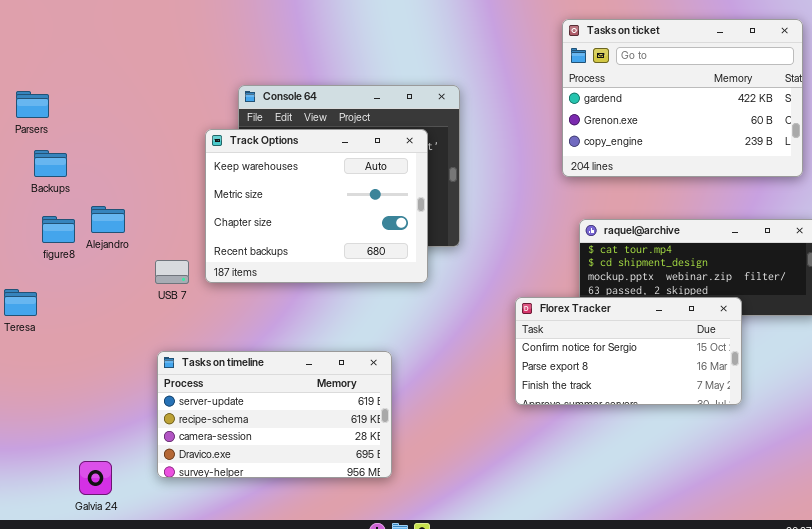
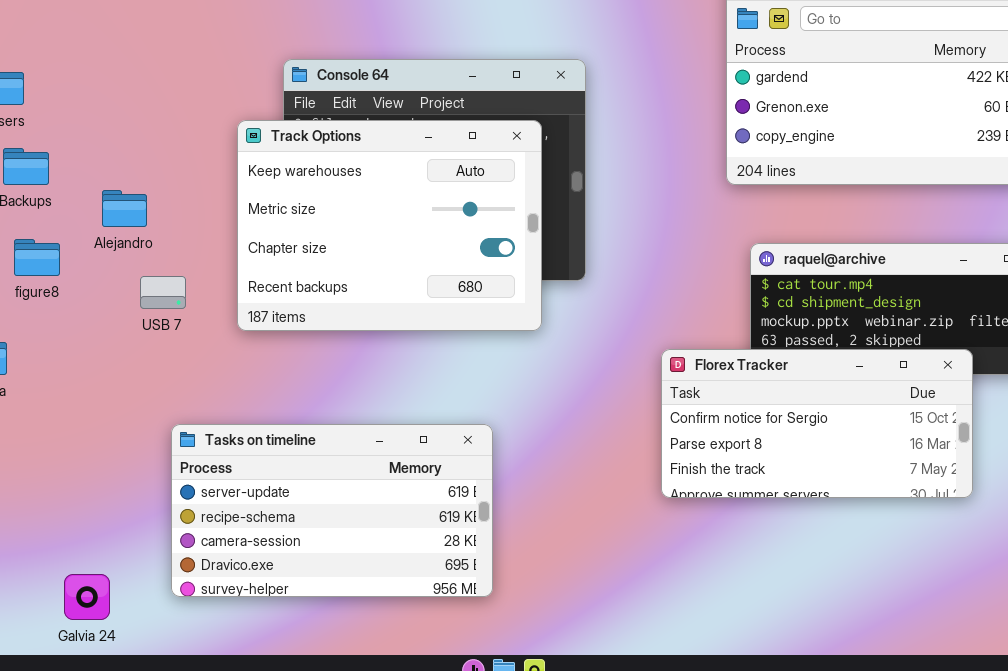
Alejandro: [91,206,125,233] -> [102,190,147,227], moved
USB 7: [155,260,189,284] -> [140,276,186,309], moved

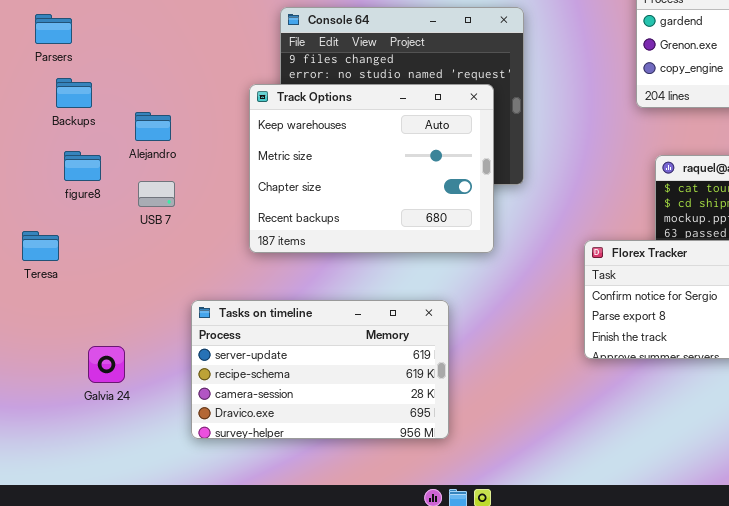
Track Options: [237,120,542,331] -> [249,84,494,253], moved
USB 7: [140,276,186,309] -> [138,181,175,207], moved
Galvia 24: [64,574,110,620] -> [88,346,125,383], moved

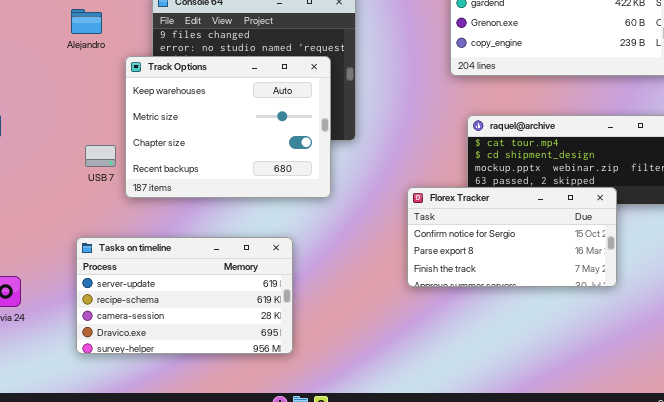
Alejandro: [135,112,171,141] -> [71,9,102,34], moved
USB 7: [138,181,175,207] -> [85,145,116,167], moved

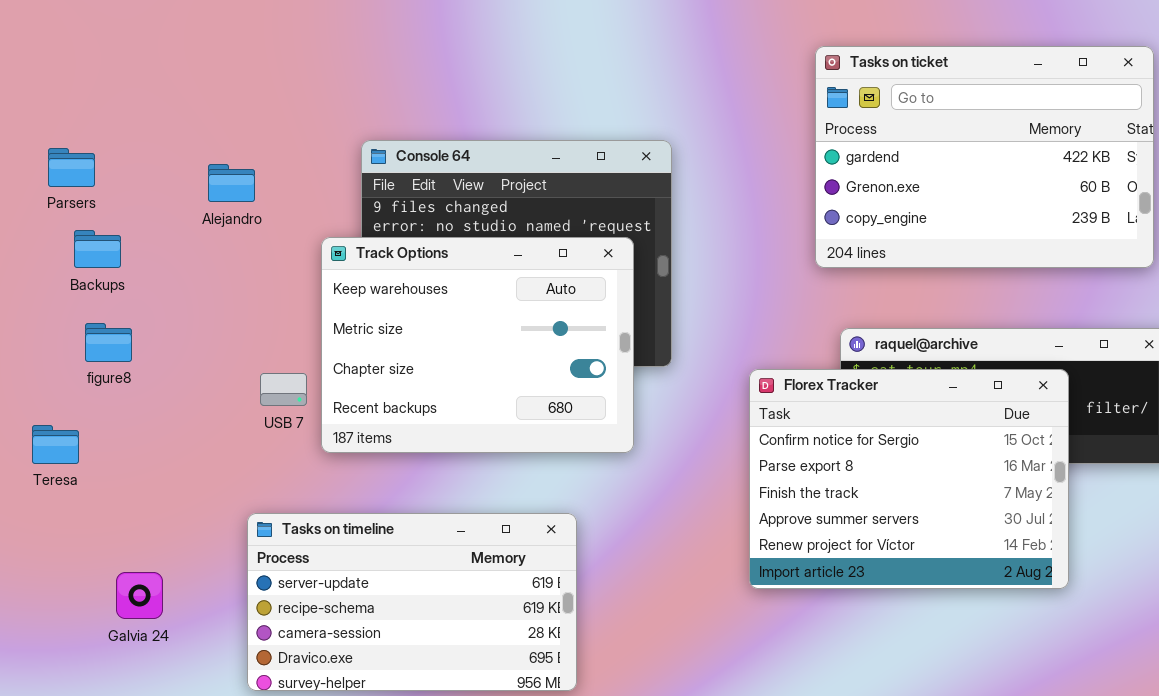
Alejandro: [71,9,102,34] -> [208,164,255,202], moved
Florex Tracker: [407,187,617,287] -> [749,369,1069,589], resized

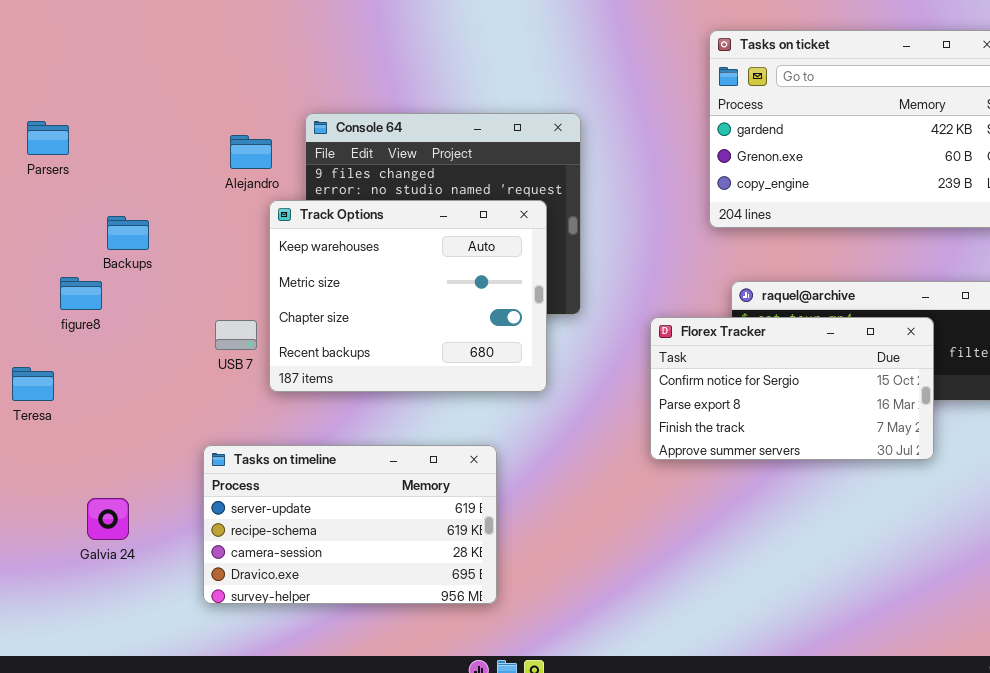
Alejandro: [208,164,255,202] -> [230,135,272,169], moved
Backups: [74,230,121,268] -> [107,216,149,250], moved
Florex Tracker: [749,369,1069,589] -> [650,317,934,460], resized

